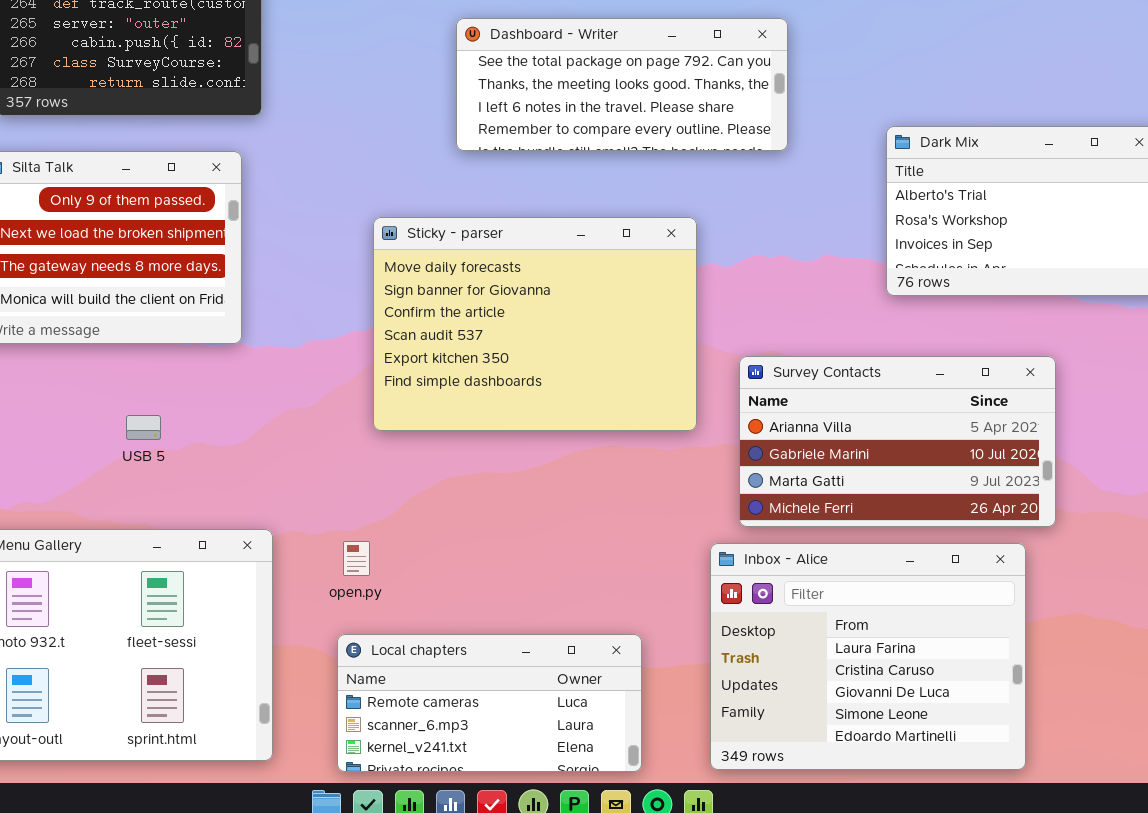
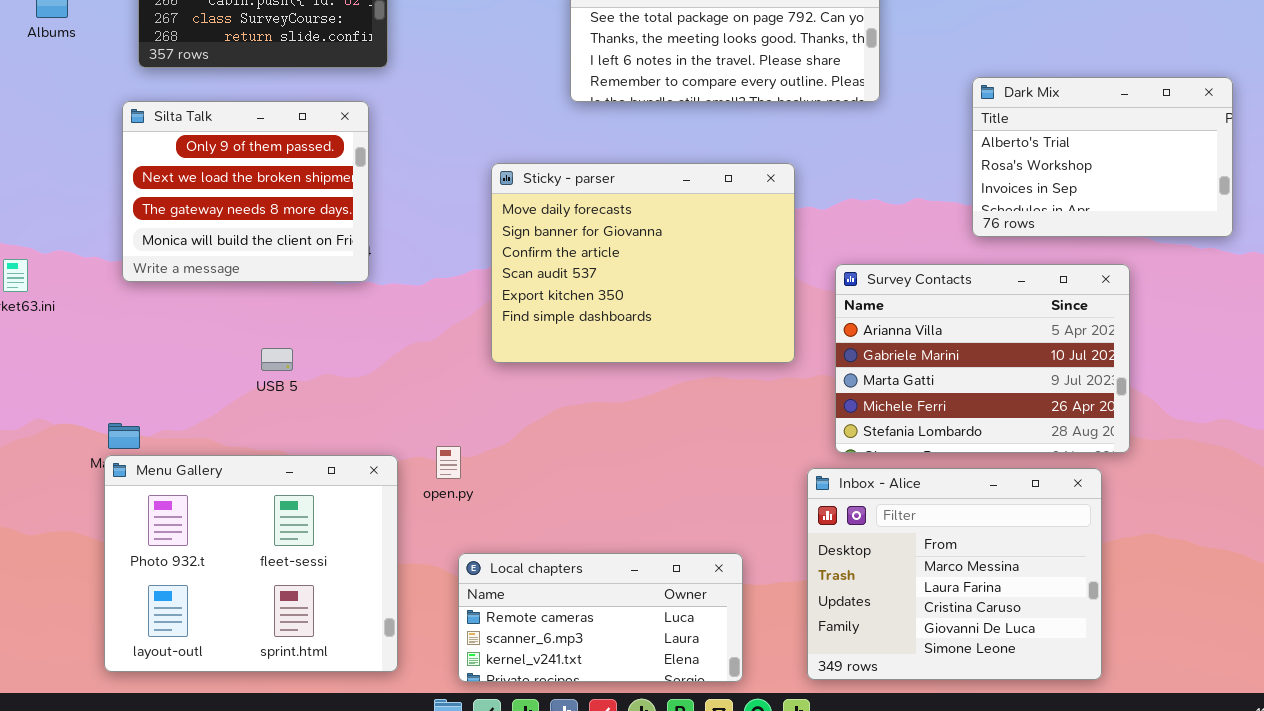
Survey Contacts: [739,356,1056,527] -> [835,264,1130,453], resized
open.py: [343,541,370,576] -> [436,446,461,479], moved
Inbox - Alice: [710,543,1026,770] -> [807,468,1102,680], scrolled up 1 row

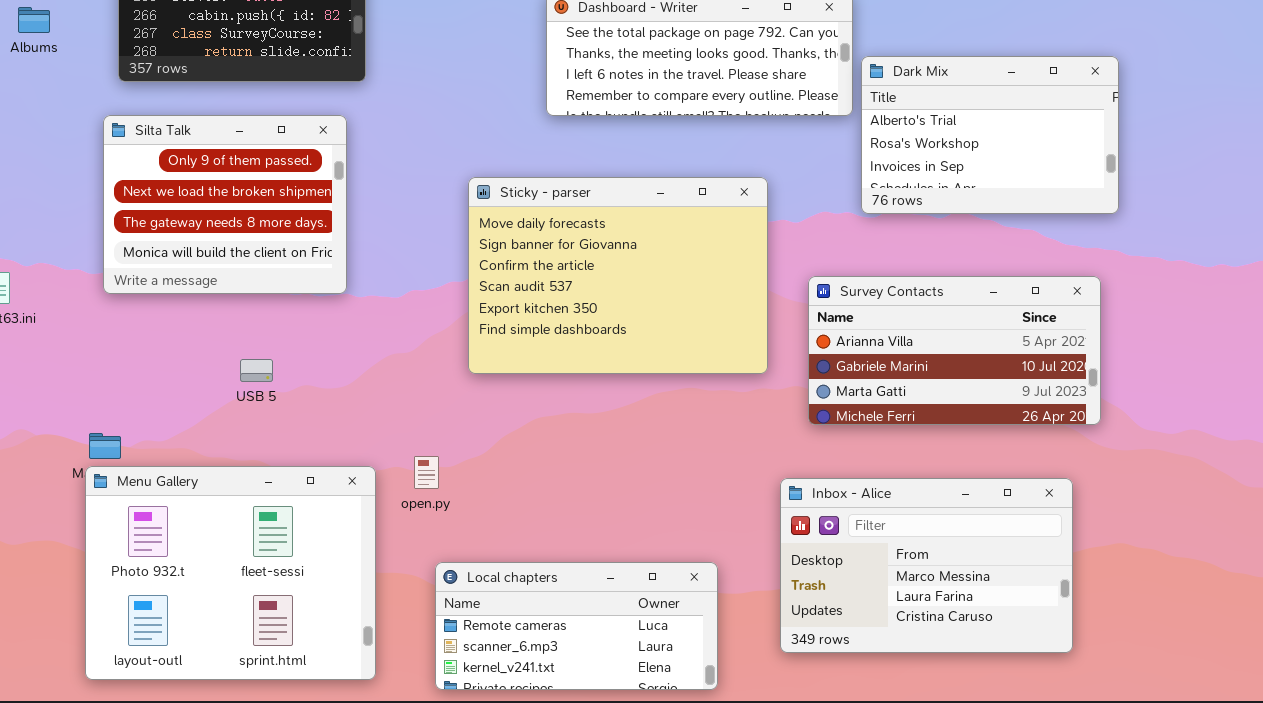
Dark Mix: [972,77,1233,237] -> [861,56,1119,214], moved
Survey Contacts: [835,264,1130,453] -> [808,276,1101,425], resized
Inbox - Alice: [807,468,1102,680] -> [780,478,1073,653], resized

